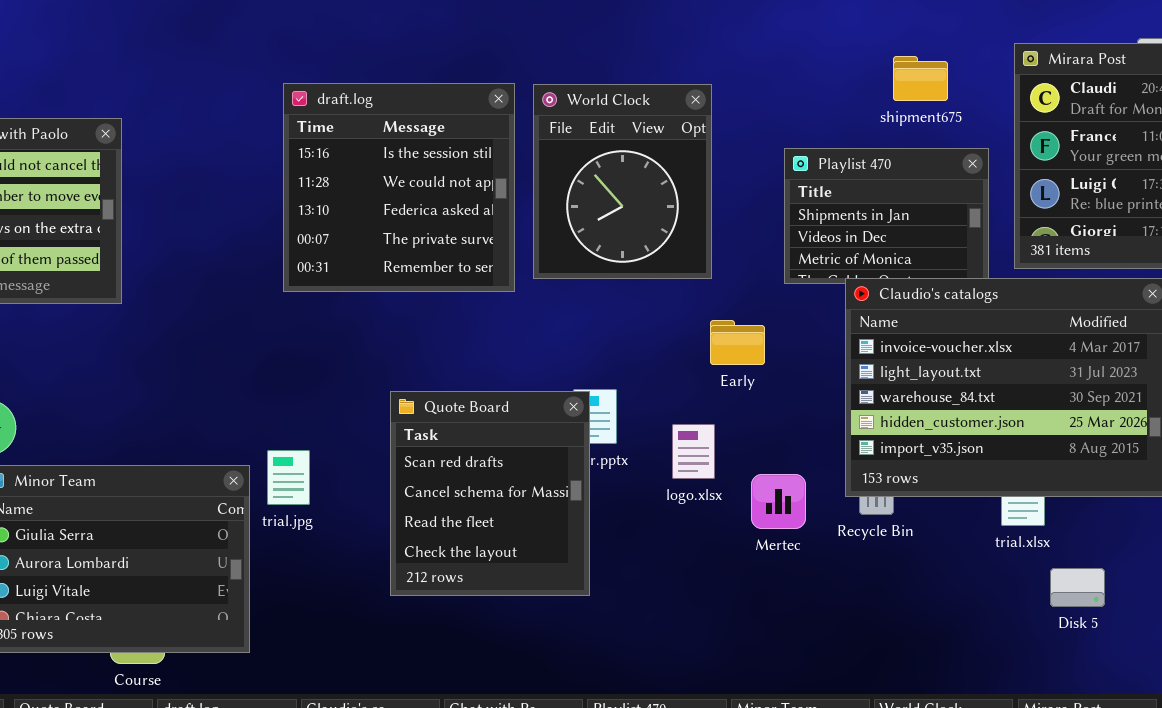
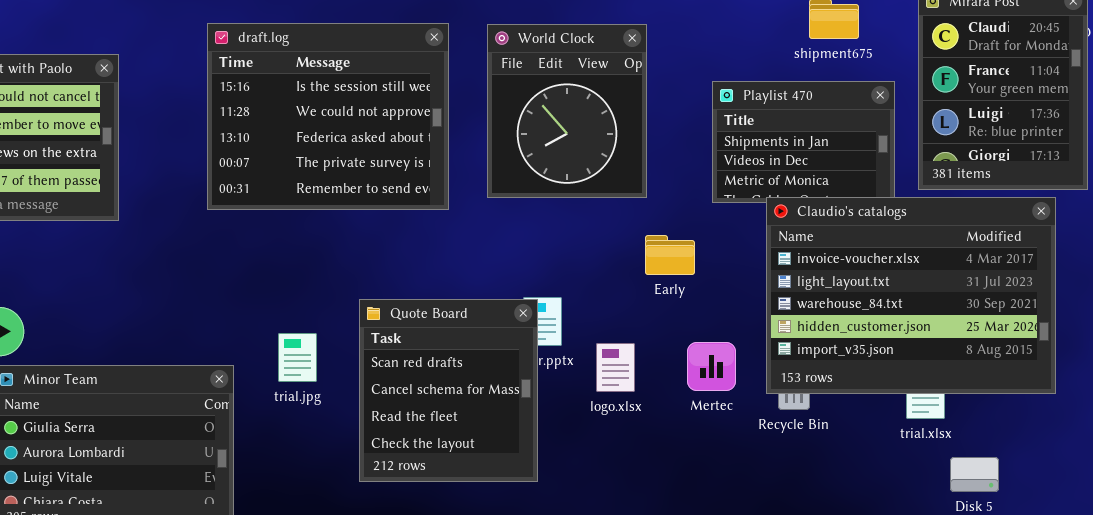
draft.log: [283,83,515,292] -> [207,23,449,210], moved, resized
logo.xlsx: [672,424,715,479] -> [596,343,635,392], moved
trial.jpg: [267,450,310,505] -> [278,333,317,382], moved
Mertec: [751,474,806,529] -> [687,342,736,391], moved

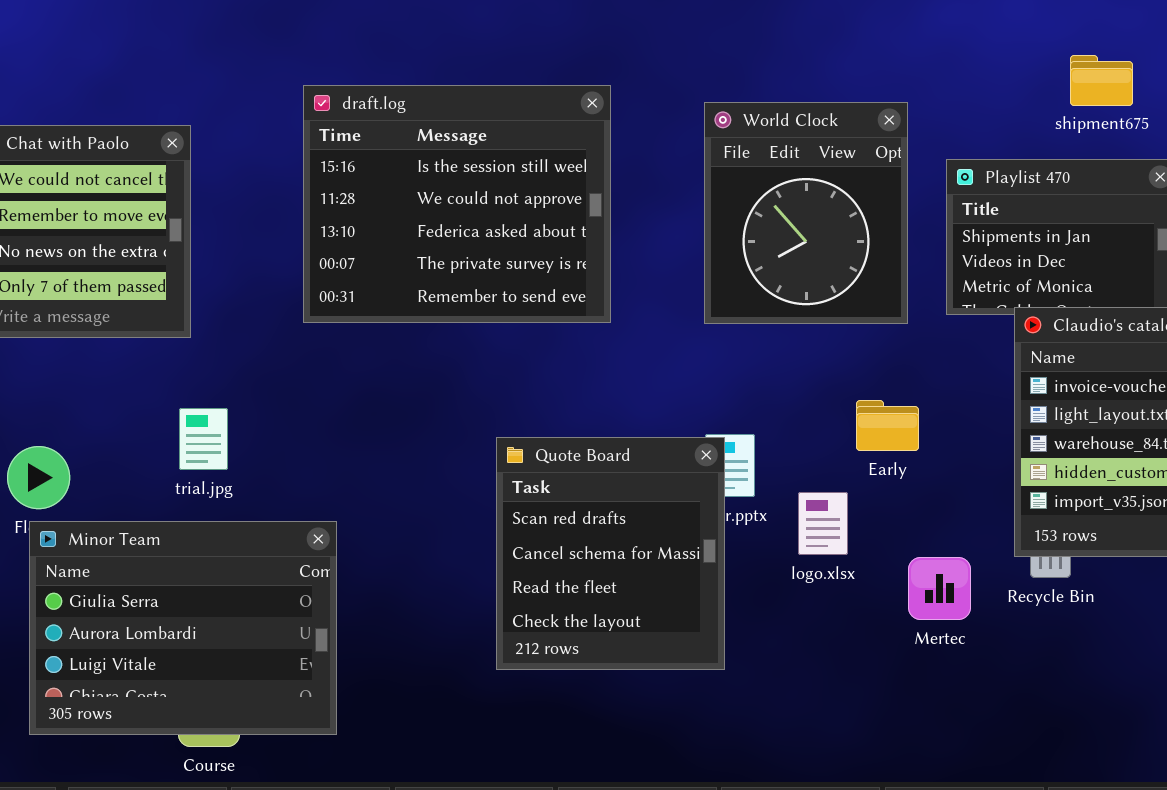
World Clock: [487,24,647,198] -> [704,102,908,324], moved
Early: [645,235,695,275] -> [856,400,919,451], moved
trial.jpg: [278,333,317,382] -> [179,408,228,470], moved
Mertec: [687,342,736,391] -> [908,557,971,620], moved

